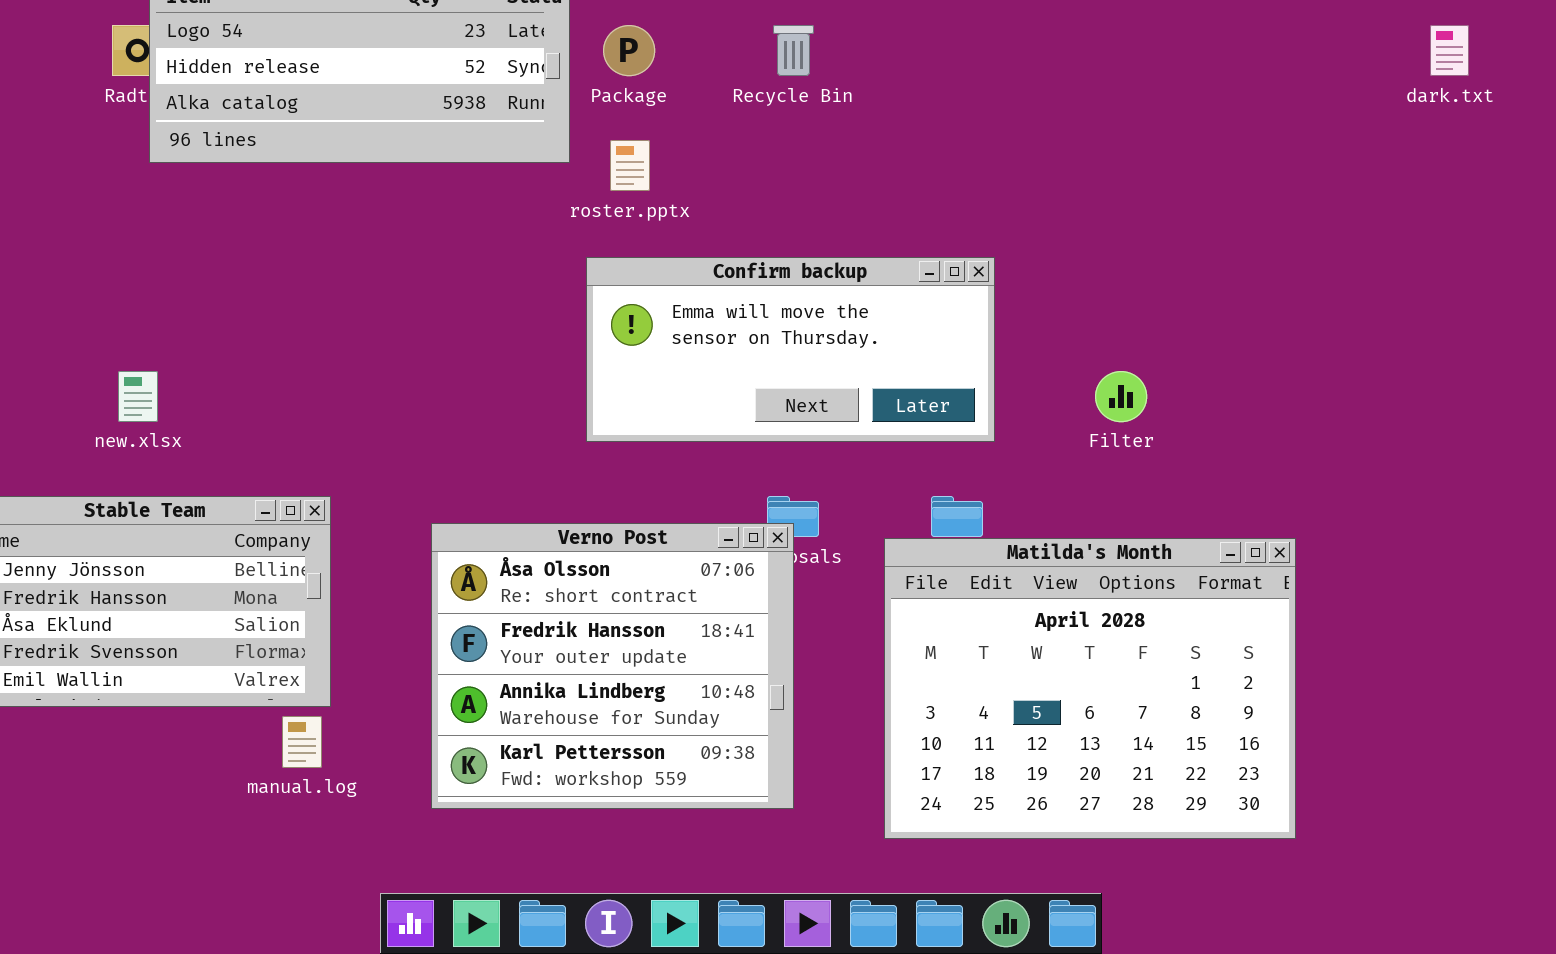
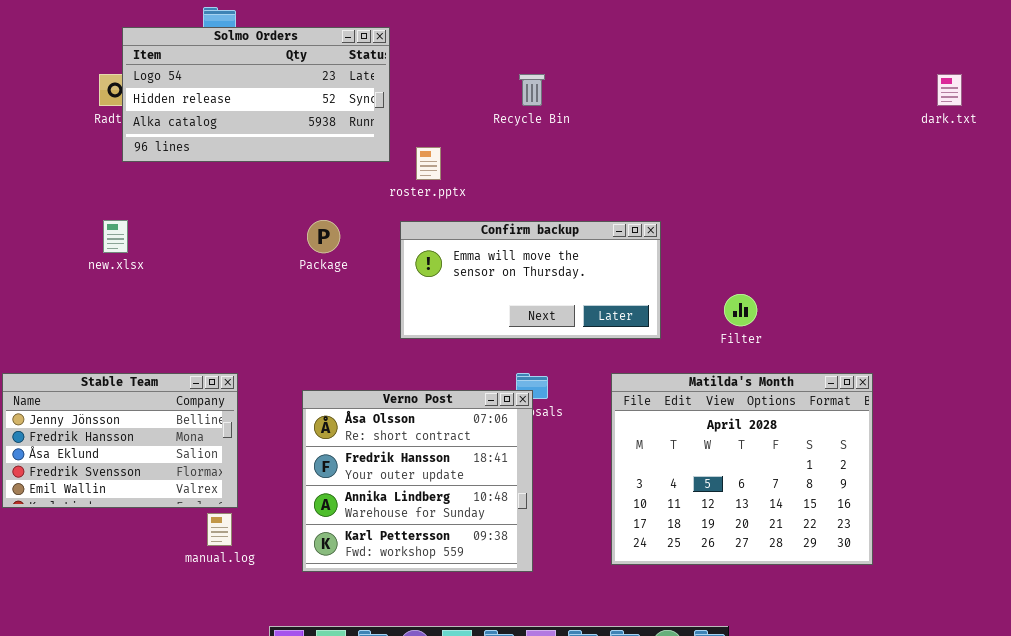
Package: [603,25,655,76] -> [307,220,340,253], moved
new.xlsx: [118,371,158,422] -> [103,220,128,253], moved
Matilda's Month: [884,538,1296,839] -> [611,373,873,565], moved

